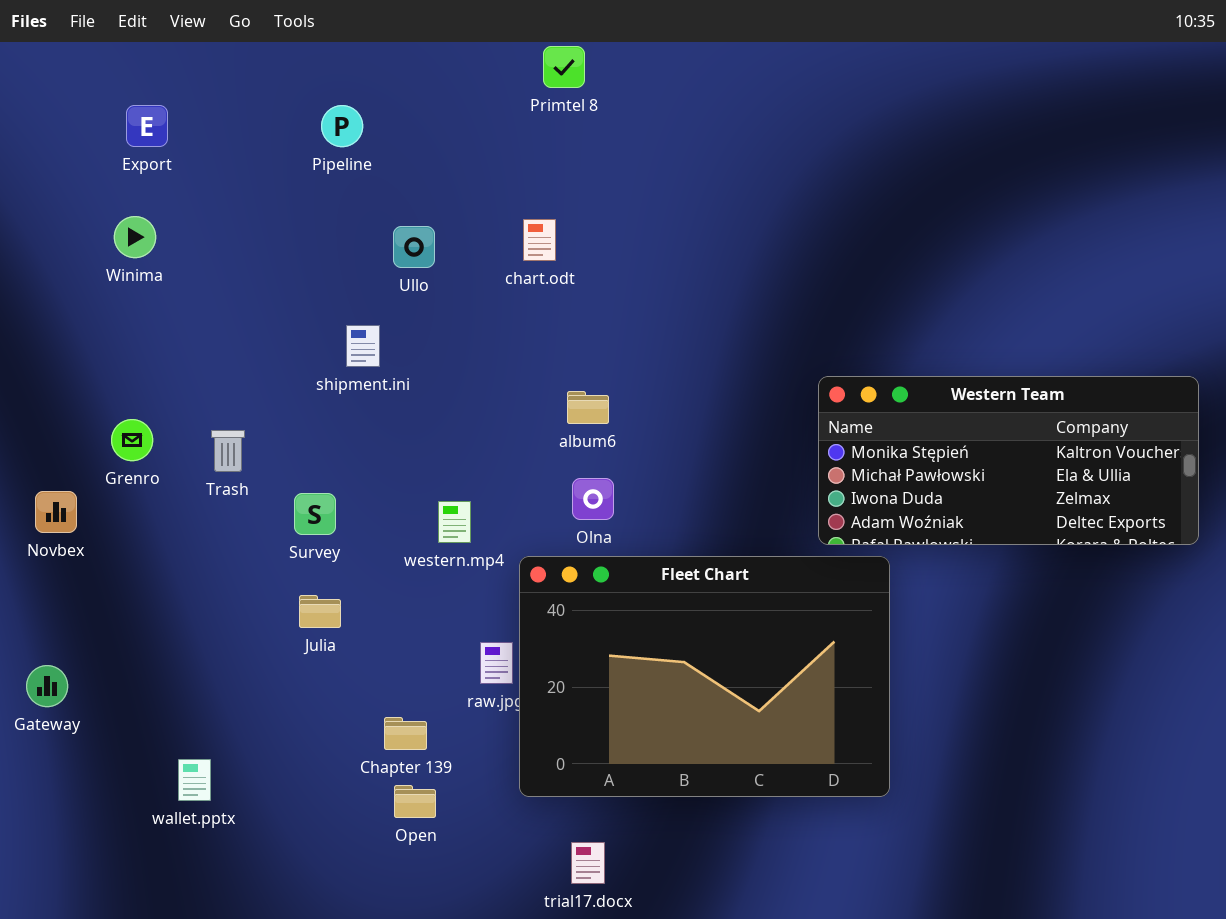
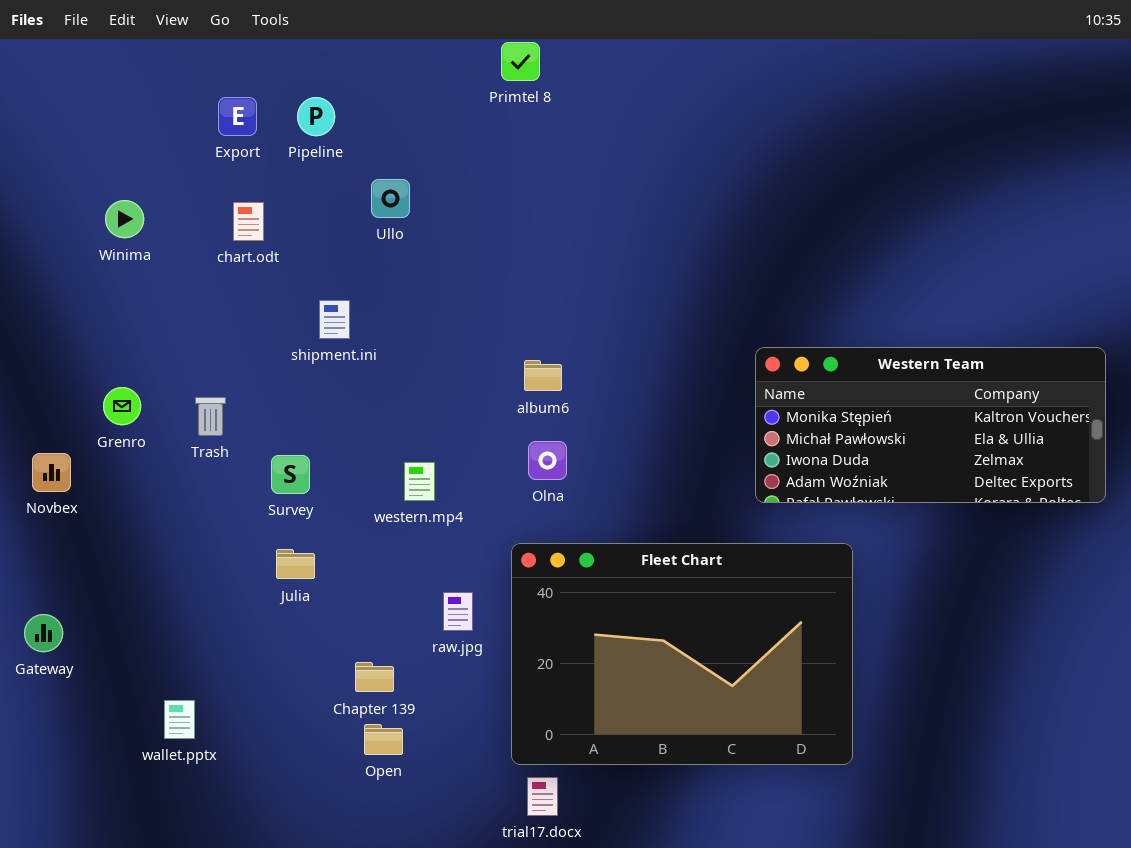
Export: [126,105,168,147] -> [218,97,257,136], moved
chart.odt: [523,219,556,261] -> [233,202,264,241], moved
Ullo: [393,226,435,268] -> [371,179,410,218], moved
Fleet Chart: [519,556,890,797] -> [511,543,853,765], moved

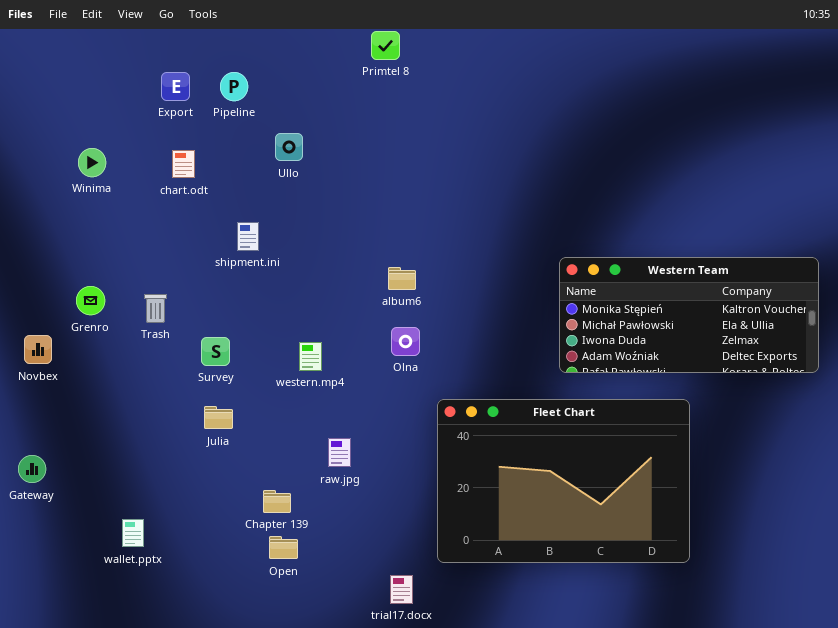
Fleet Chart: [511,543,853,765] -> [437,399,690,563], moved

